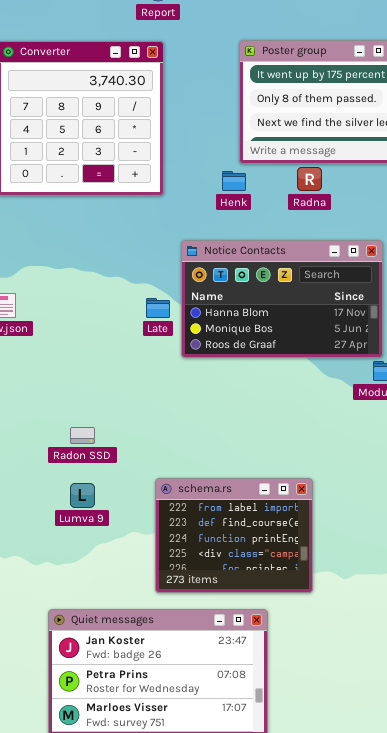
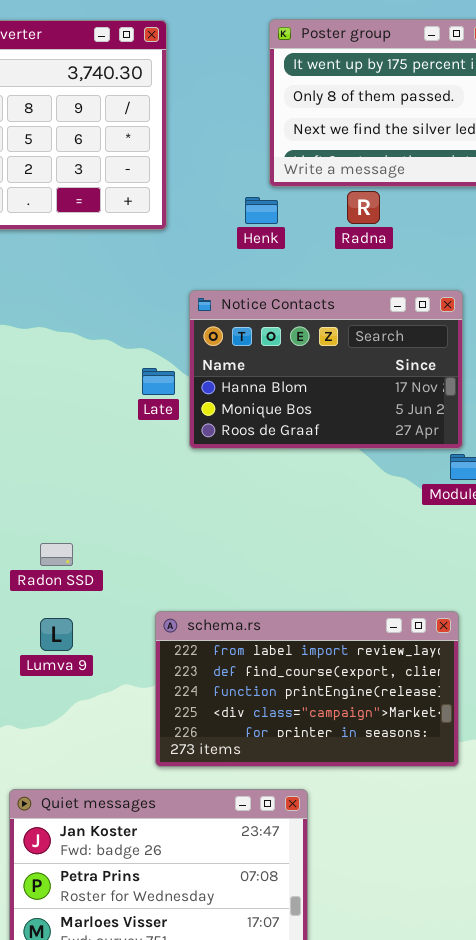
schema.rs: [155,478,313,593] -> [155,611,459,767], resized

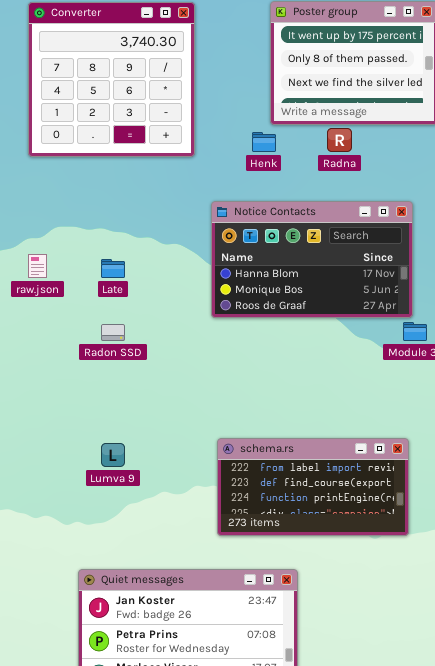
Late: [142,368,175,395] -> [101,259,125,278], moved
Radon SSD: [40,543,73,566] -> [101,324,125,341], moved
schema.rs: [155,611,459,767] -> [217,438,409,536], resized

